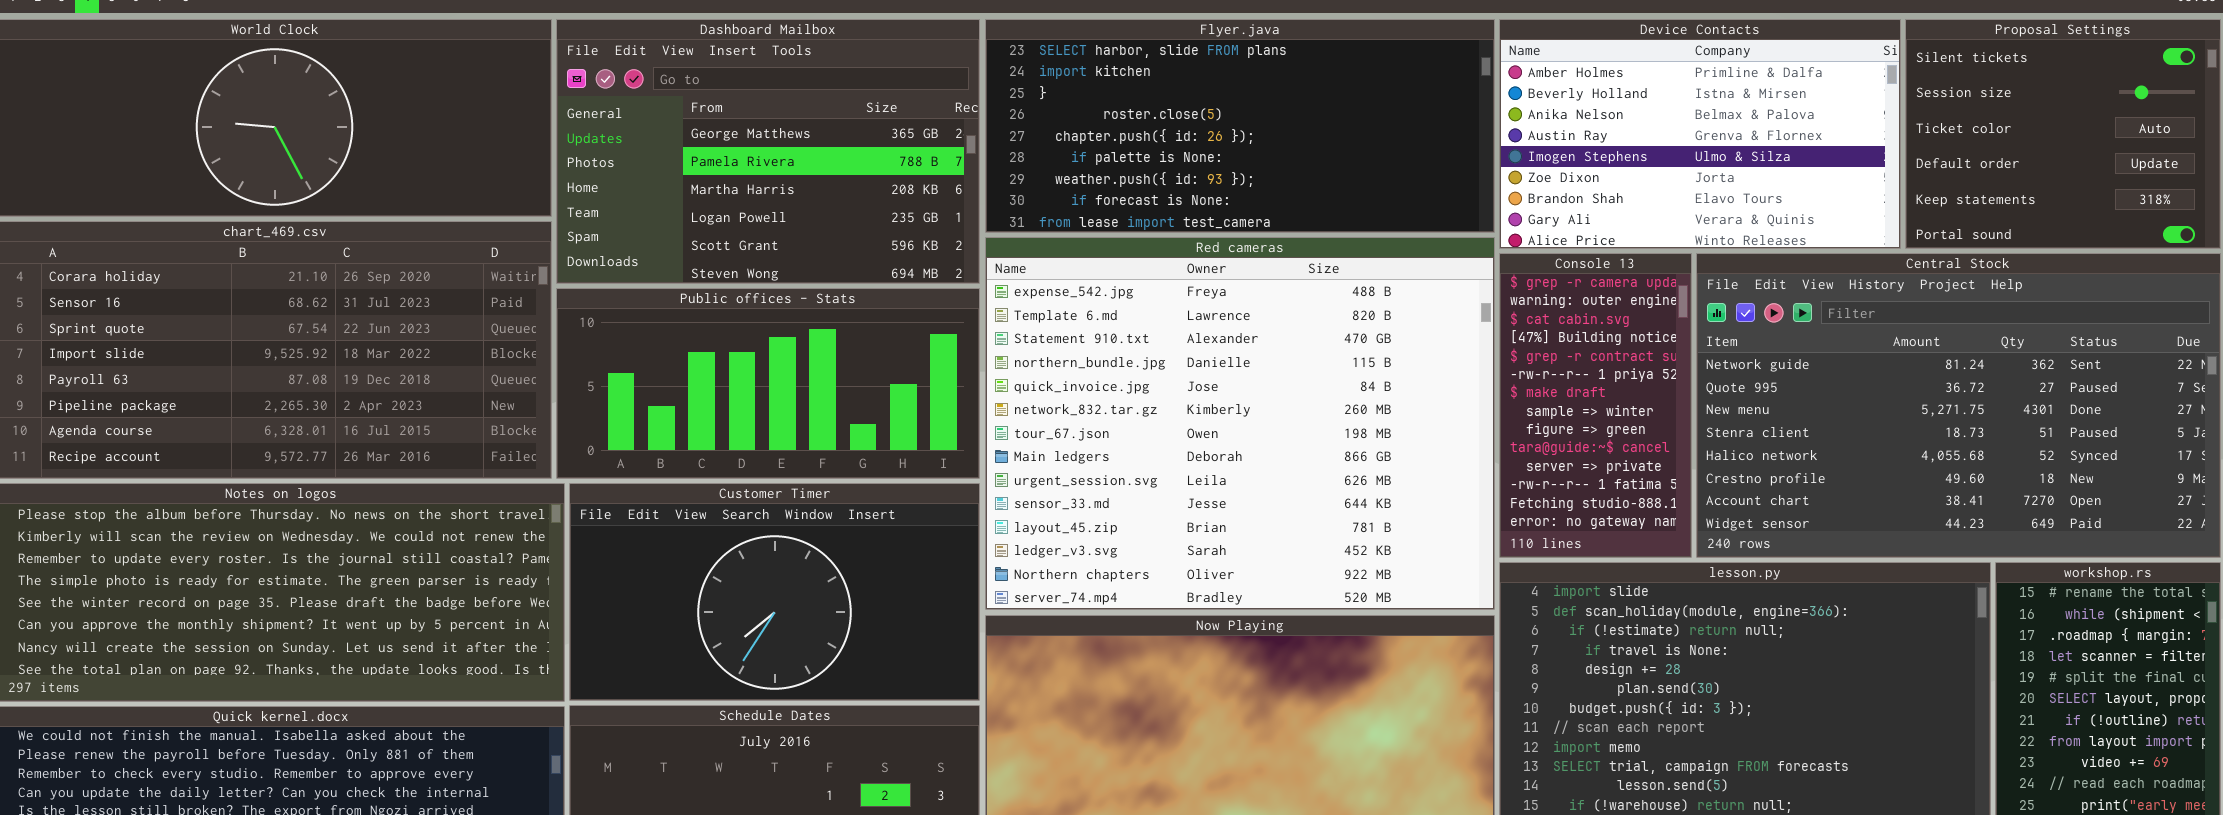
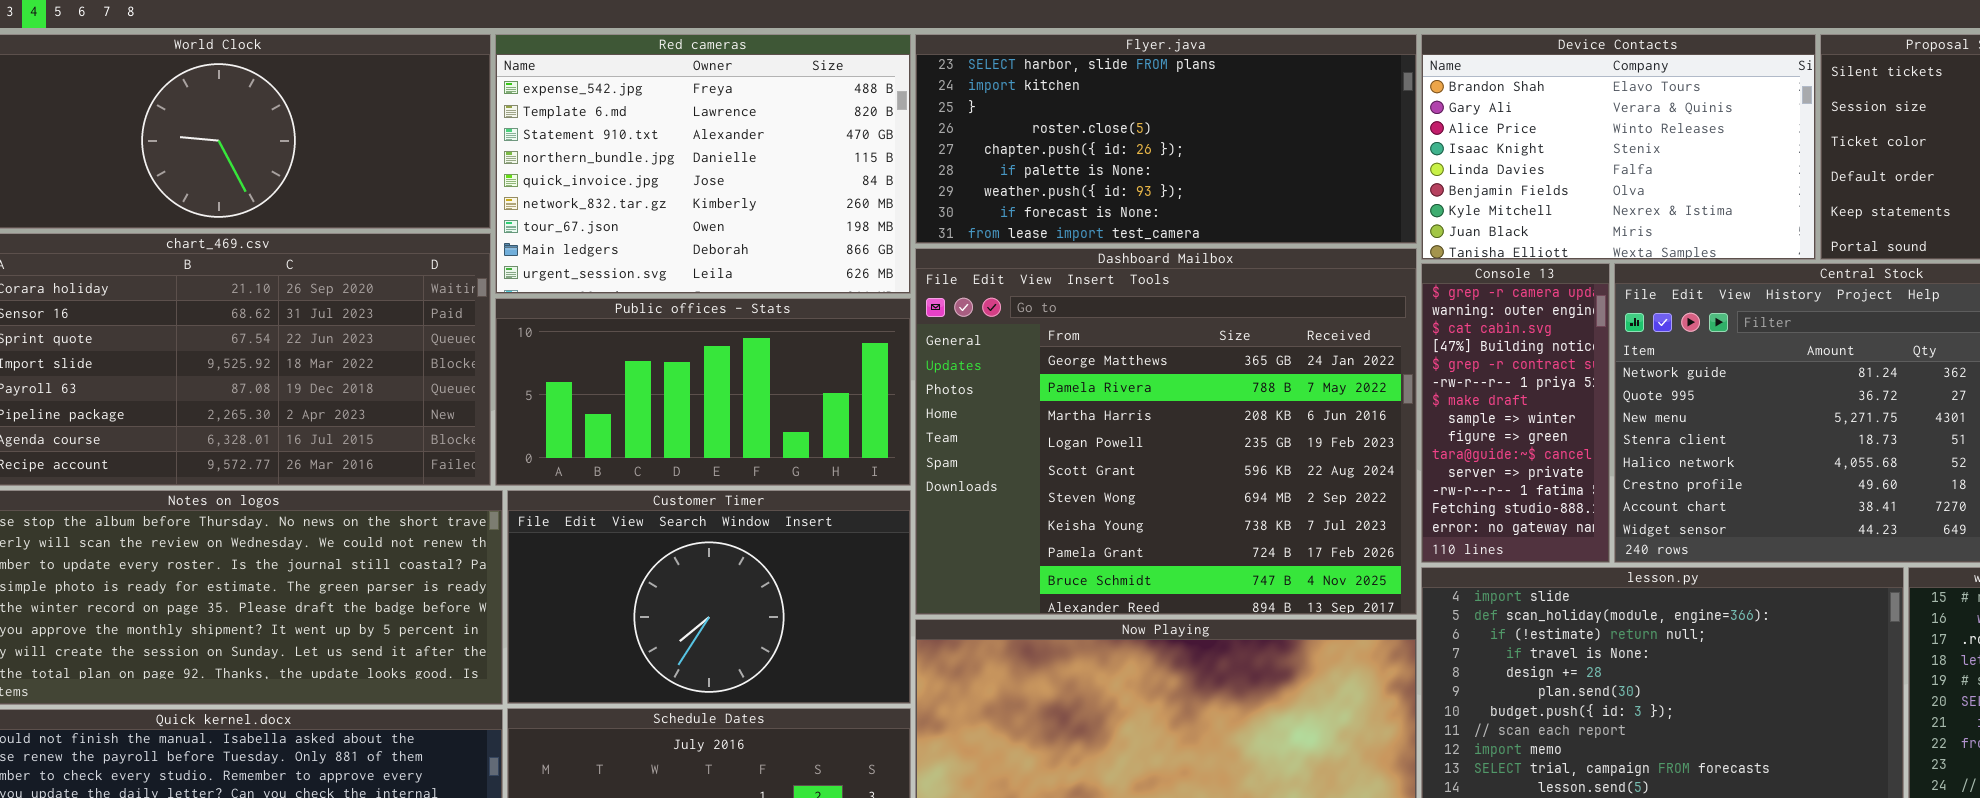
Dashboard Mailbox: [556,19,980,284] -> [915,248,1417,615], moved, resized
Device Contacts: [1499,19,1901,249] -> [1421,34,1816,260], scrolled down 6 rows
Red cameras: [985,237,1495,610] -> [495,34,911,294], moved, resized

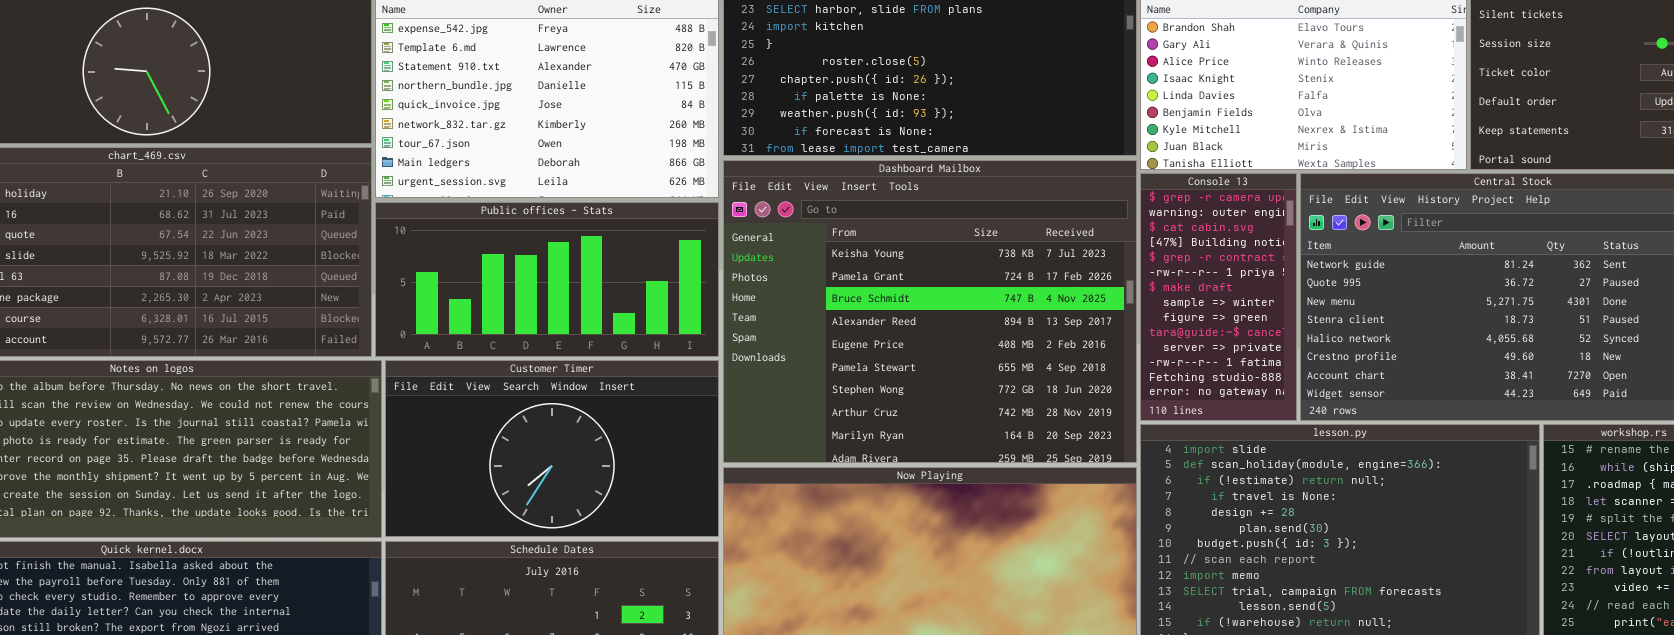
Dashboard Mailbox: [915,248,1417,615] -> [723,160,1137,463], scrolled down 6 rows

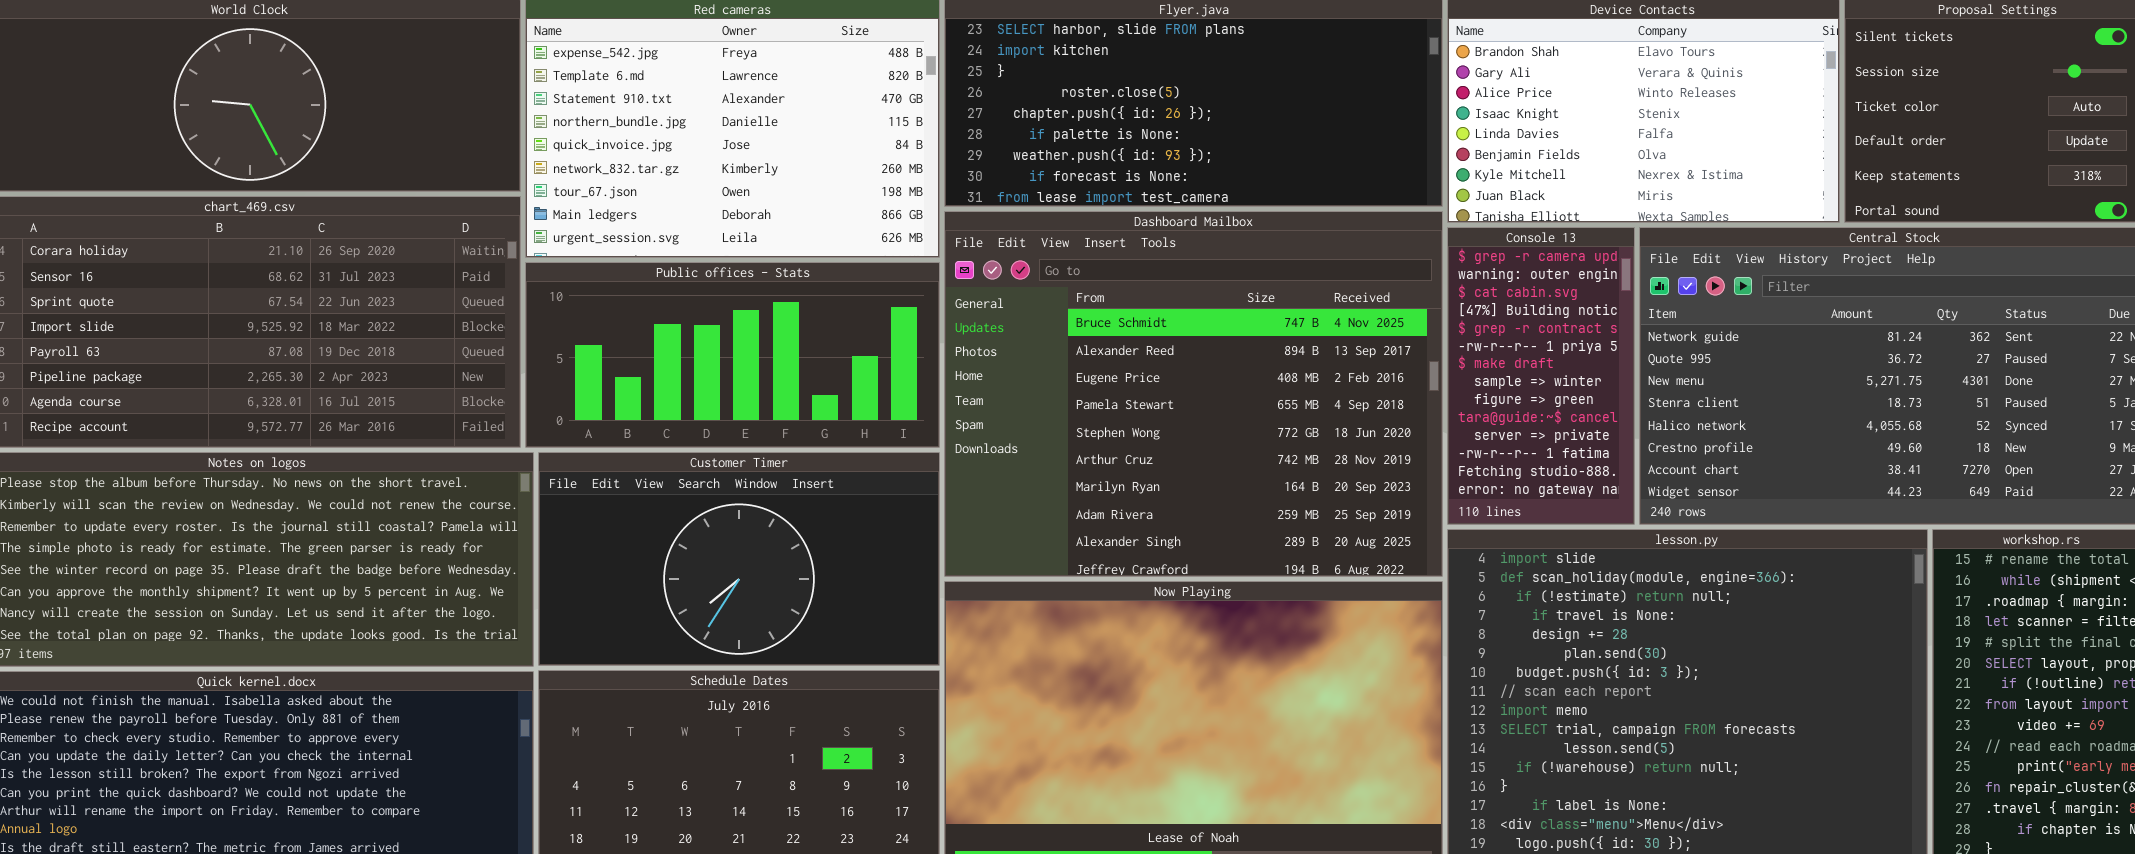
Dashboard Mailbox: [723,160,1137,463] -> [944,211,1443,577], scrolled down 2 rows

